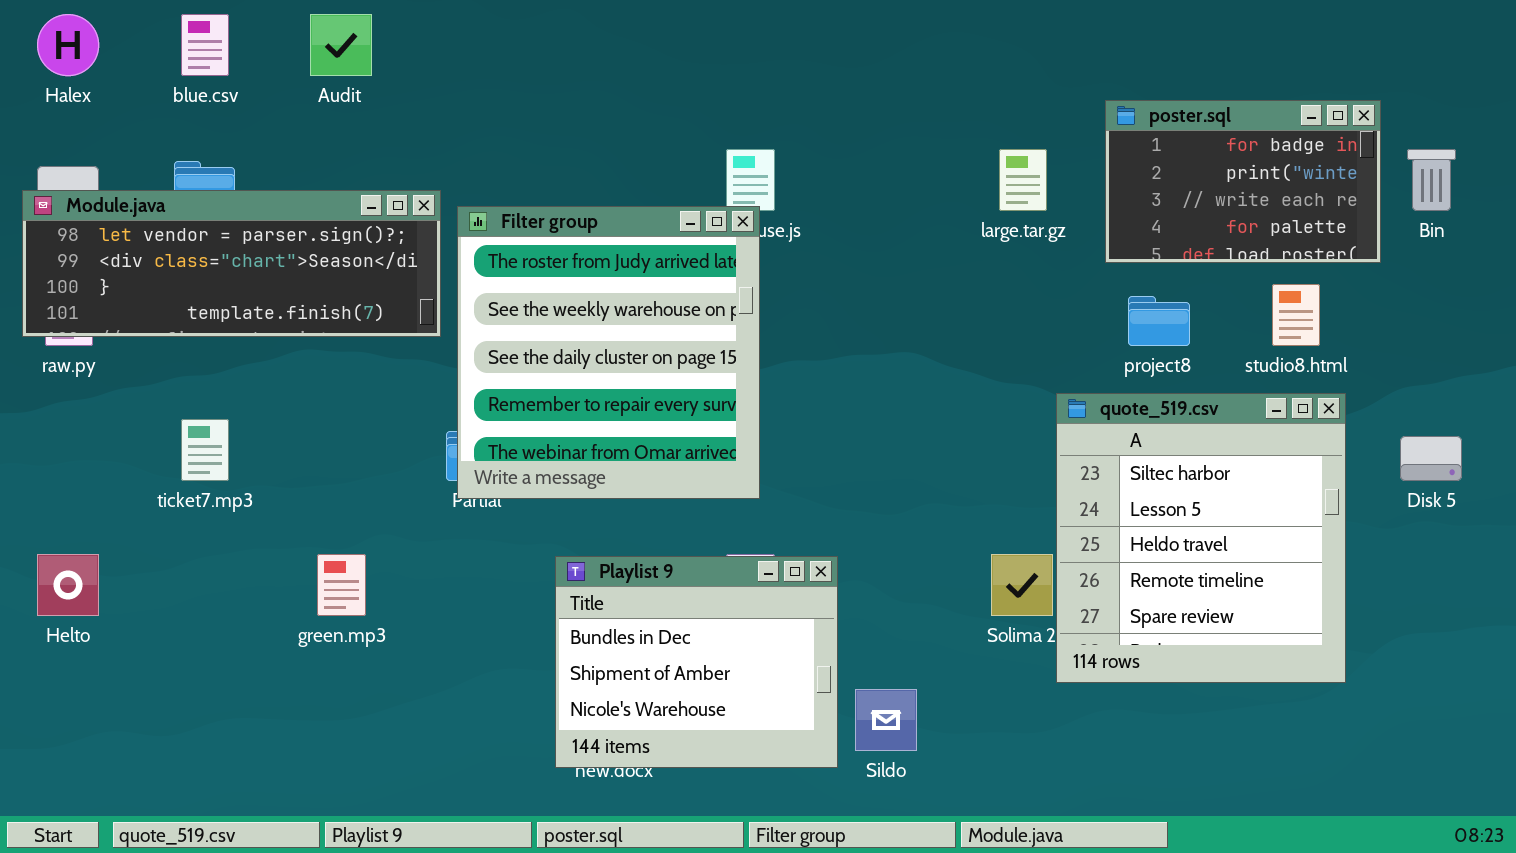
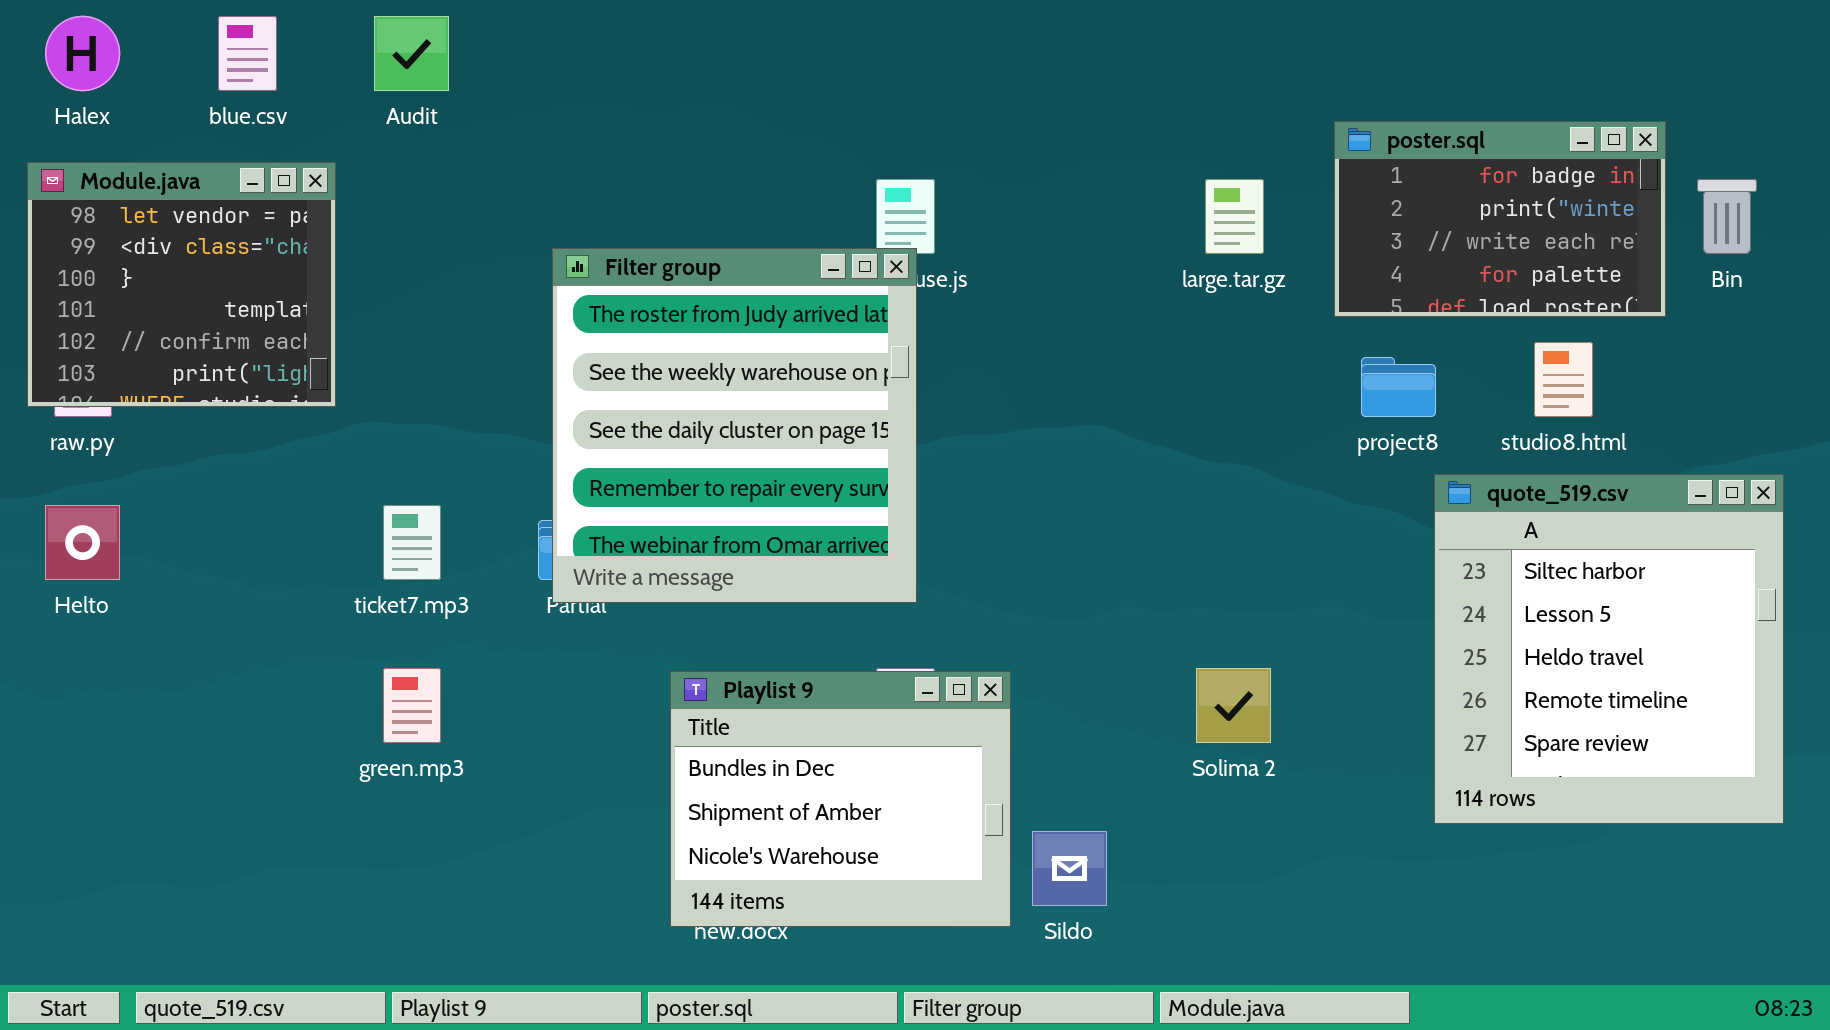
Module.java: [22,190,441,337] -> [27,162,336,407], resized
quote_519.csv: [1056,393,1346,683] -> [1434,474,1784,824], moved
ticket7.mp3: [181,419,229,481] -> [383,505,441,580], moved
Helto: [37,554,99,616] -> [45,505,120,580], moved

